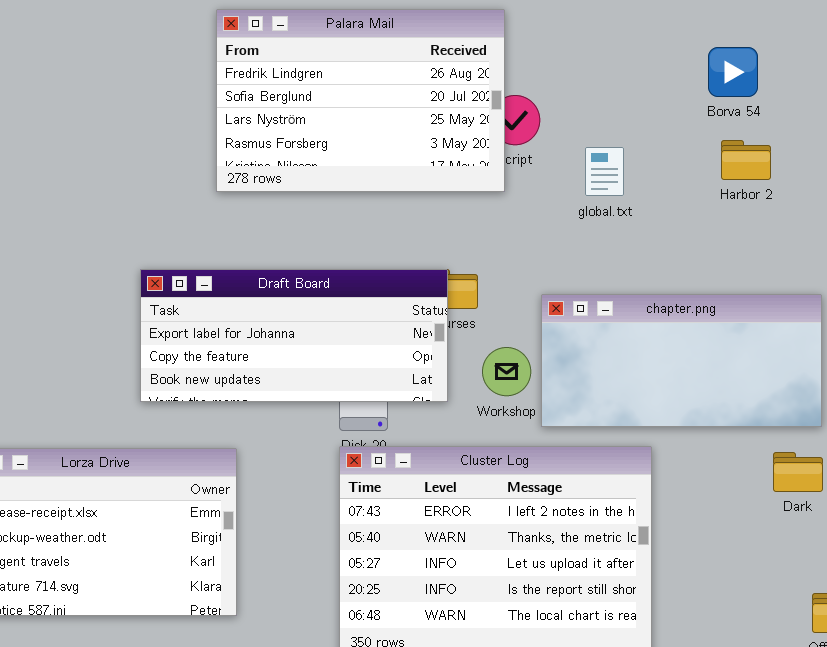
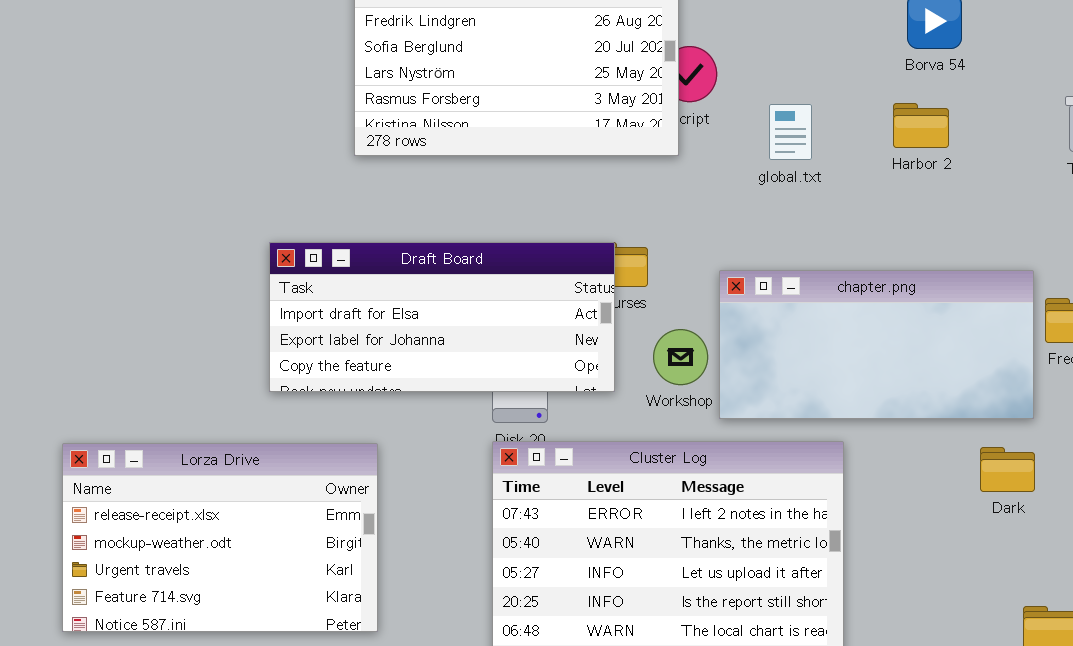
Harbor 2: [721,140,771,180] -> [893,103,949,148], moved
Draft Board: [140,269,448,402] -> [269,242,615,392], scrolled up 1 row

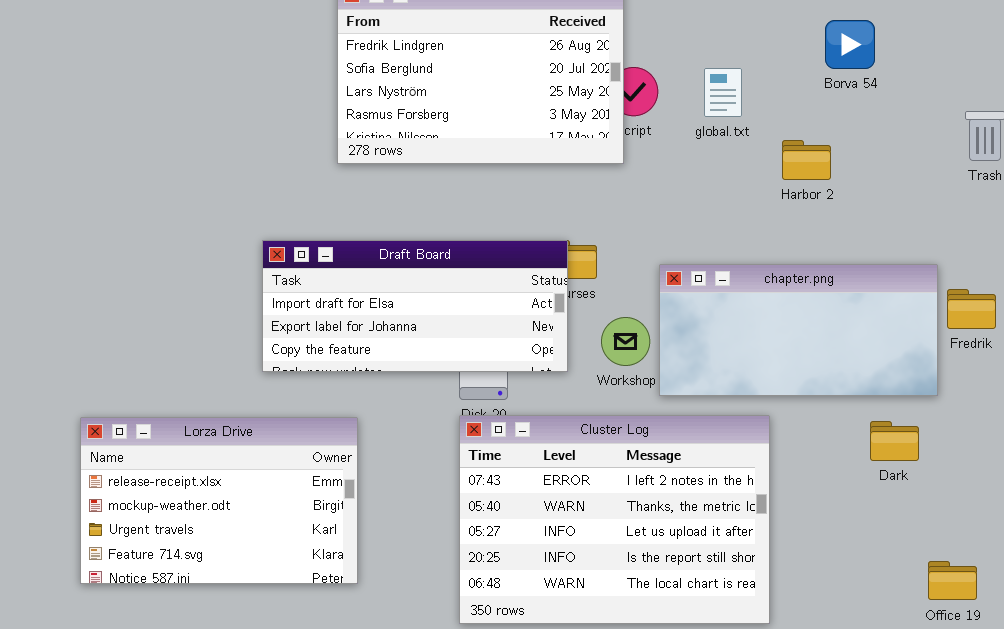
Harbor 2: [893,103,949,148] -> [782,140,831,180], moved
global.txt: [769,104,812,160] -> [704,68,742,117], moved
Dark: [980,447,1035,492] -> [870,421,919,461], moved

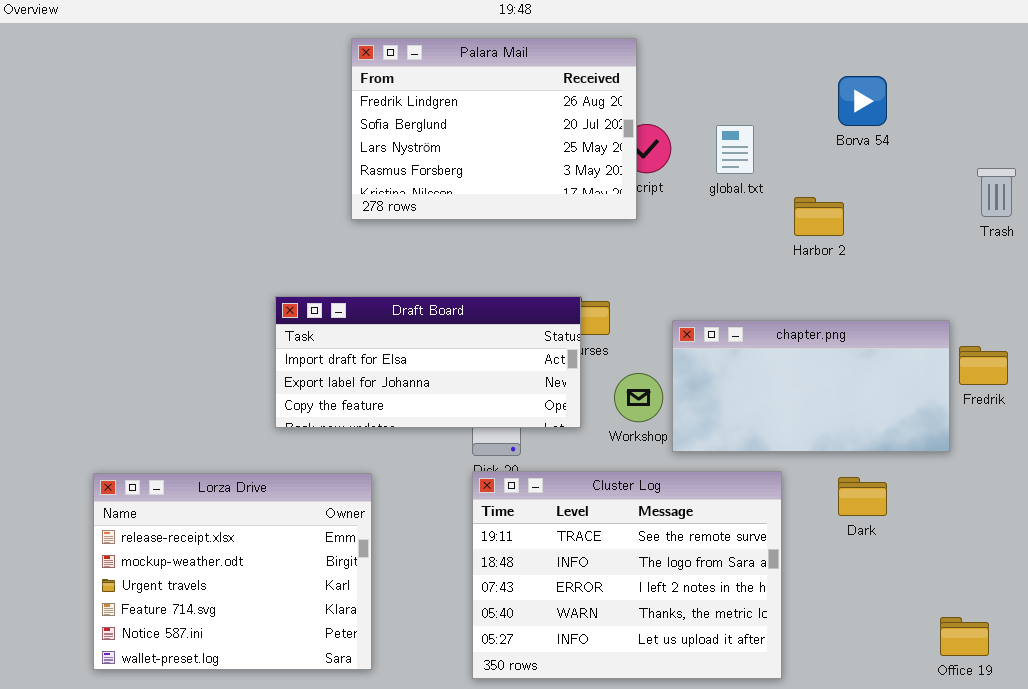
Cluster Log: [459,415,770,624] -> [472,471,782,679], scrolled up 2 rows
Lorza Drive: [80,417,358,584] -> [93,473,372,670], resized
Dark: [870,421,919,461] -> [838,477,887,516], moved

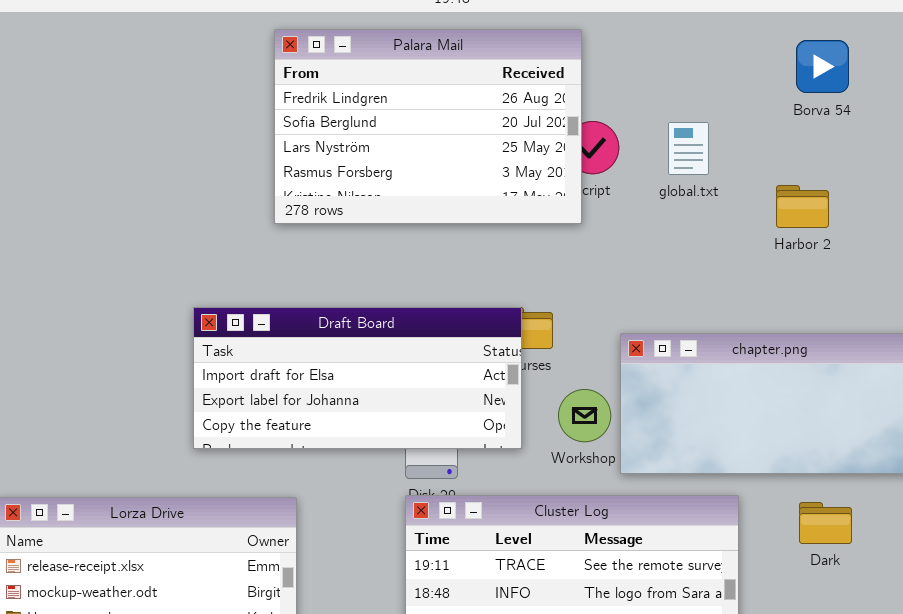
Borva 54: [838,76,887,126] -> [796,40,849,93], moved
Harbor 2: [794,197,844,236] -> [776,185,829,228], moved

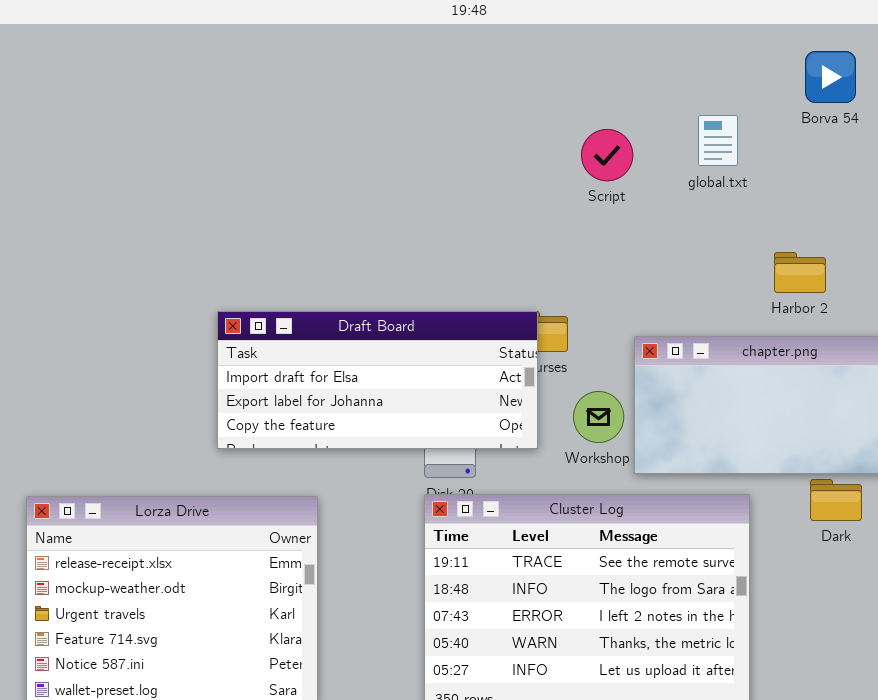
Palara Mail: [274,29,582,224] -> none, closed
global.txt: [668,122,709,175] -> [698,115,738,166], moved
Harbor 2: [776,185,829,228] -> [774,252,826,293], moved
Dark: [799,502,852,544] -> [810,479,862,521], moved

